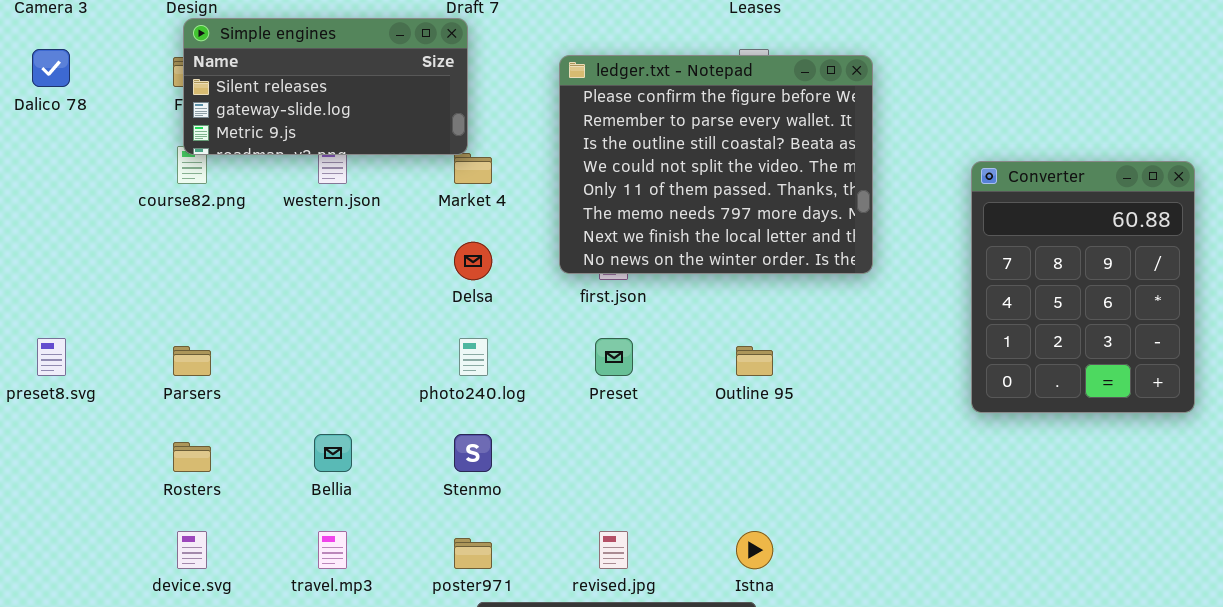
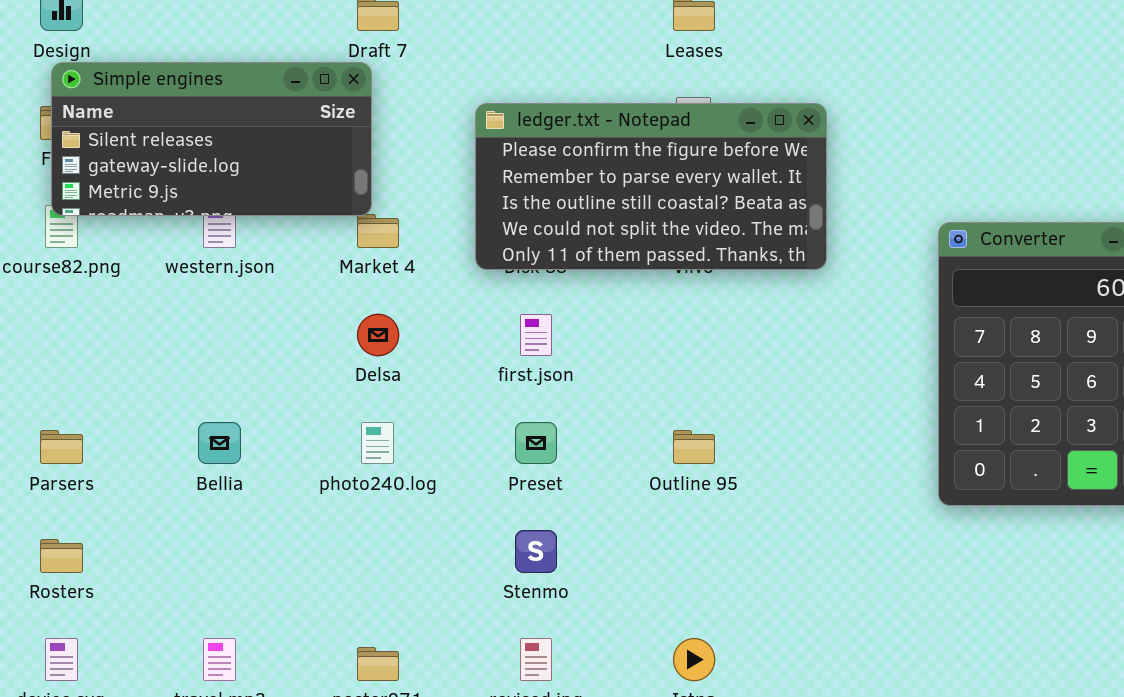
ledger.txt - Notepad: [559,55,873,274] -> [475,103,827,270], resized
Bellia: [314,434,352,472] -> [198,422,241,464], moved
Stenmo: [454,434,492,472] -> [515,530,557,573], moved

